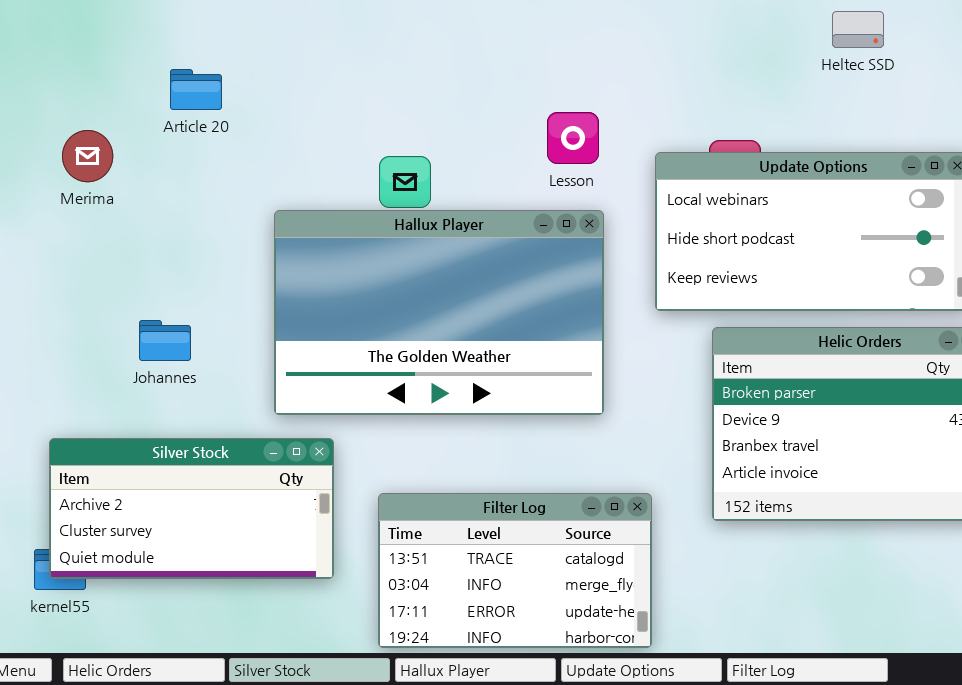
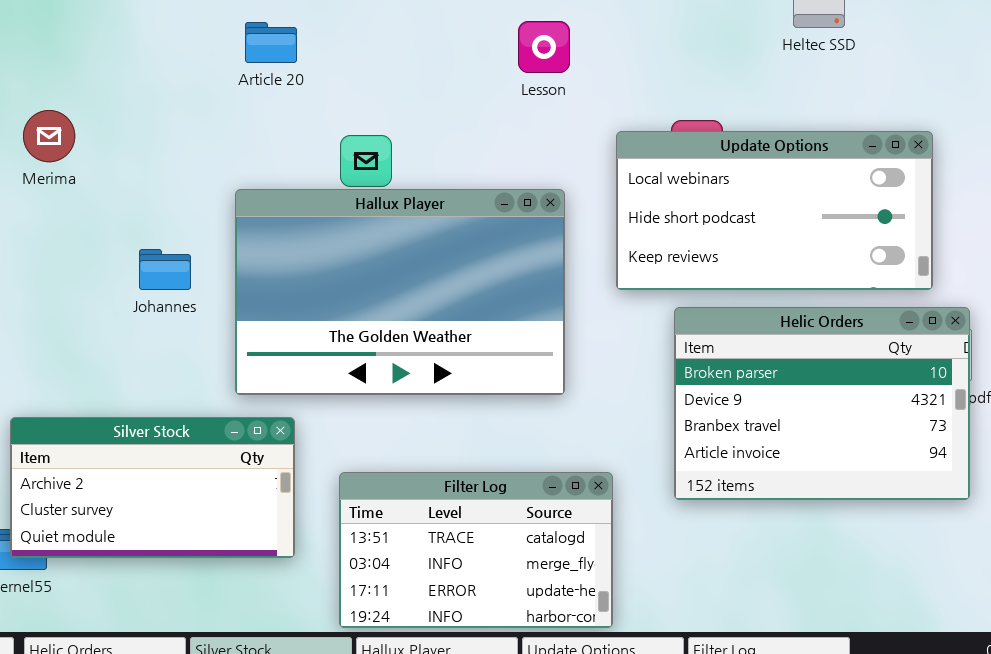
Article 20: [170,69,222,110] -> [245,22,297,63], moved
Lesson: [547,112,599,164] -> [518,21,570,73], moved
Johannes: [139,320,191,361] -> [139,249,191,290], moved

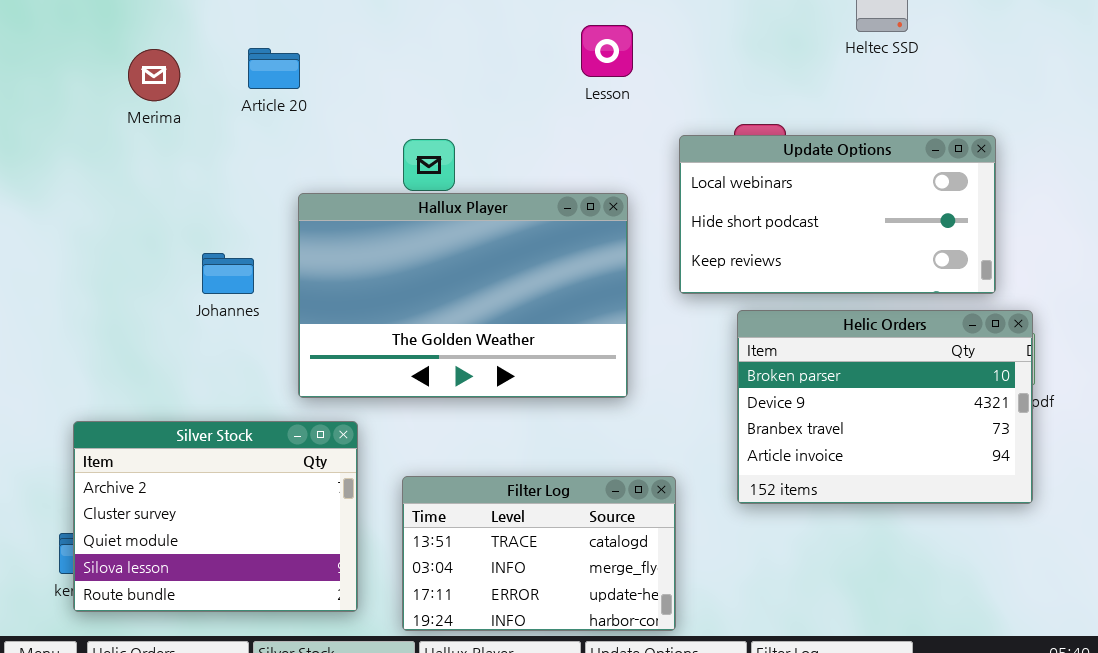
Article 20: [245,22,297,63] -> [248,48,300,89], moved
Merima: [23,110,75,162] -> [128,49,180,101], moved
Silver Stock: [10,417,295,558] -> [73,421,358,612], resized

